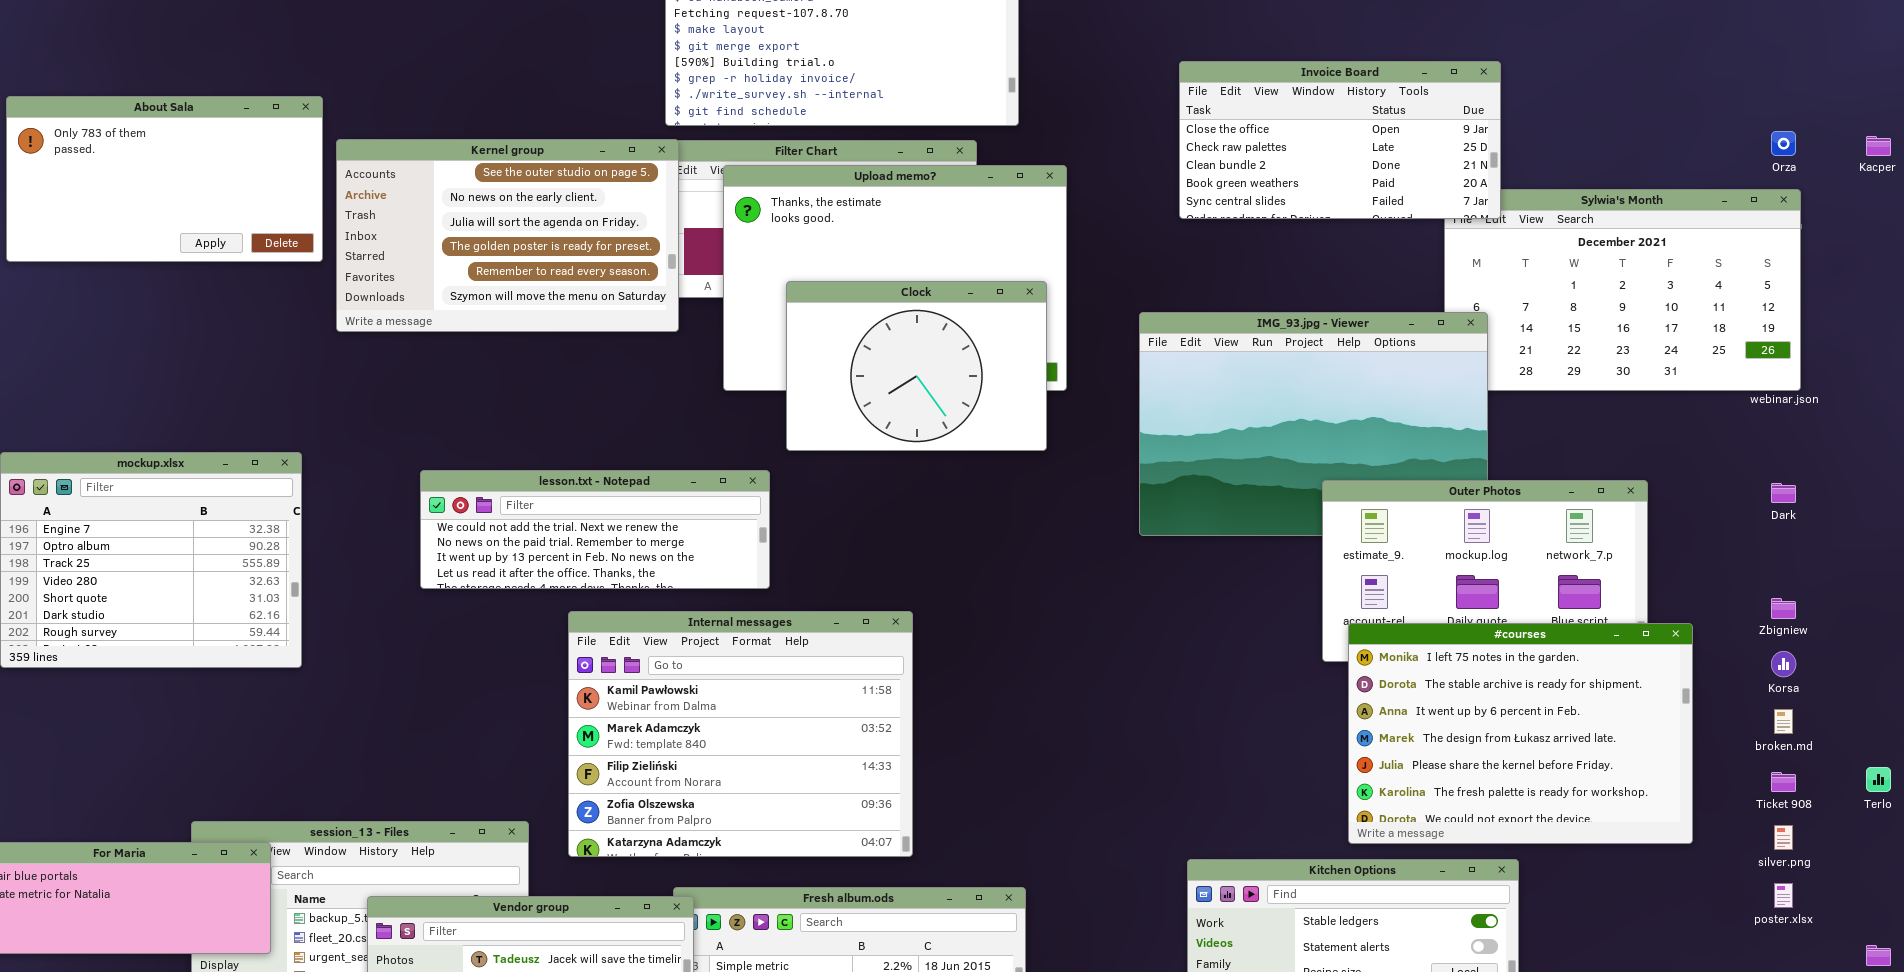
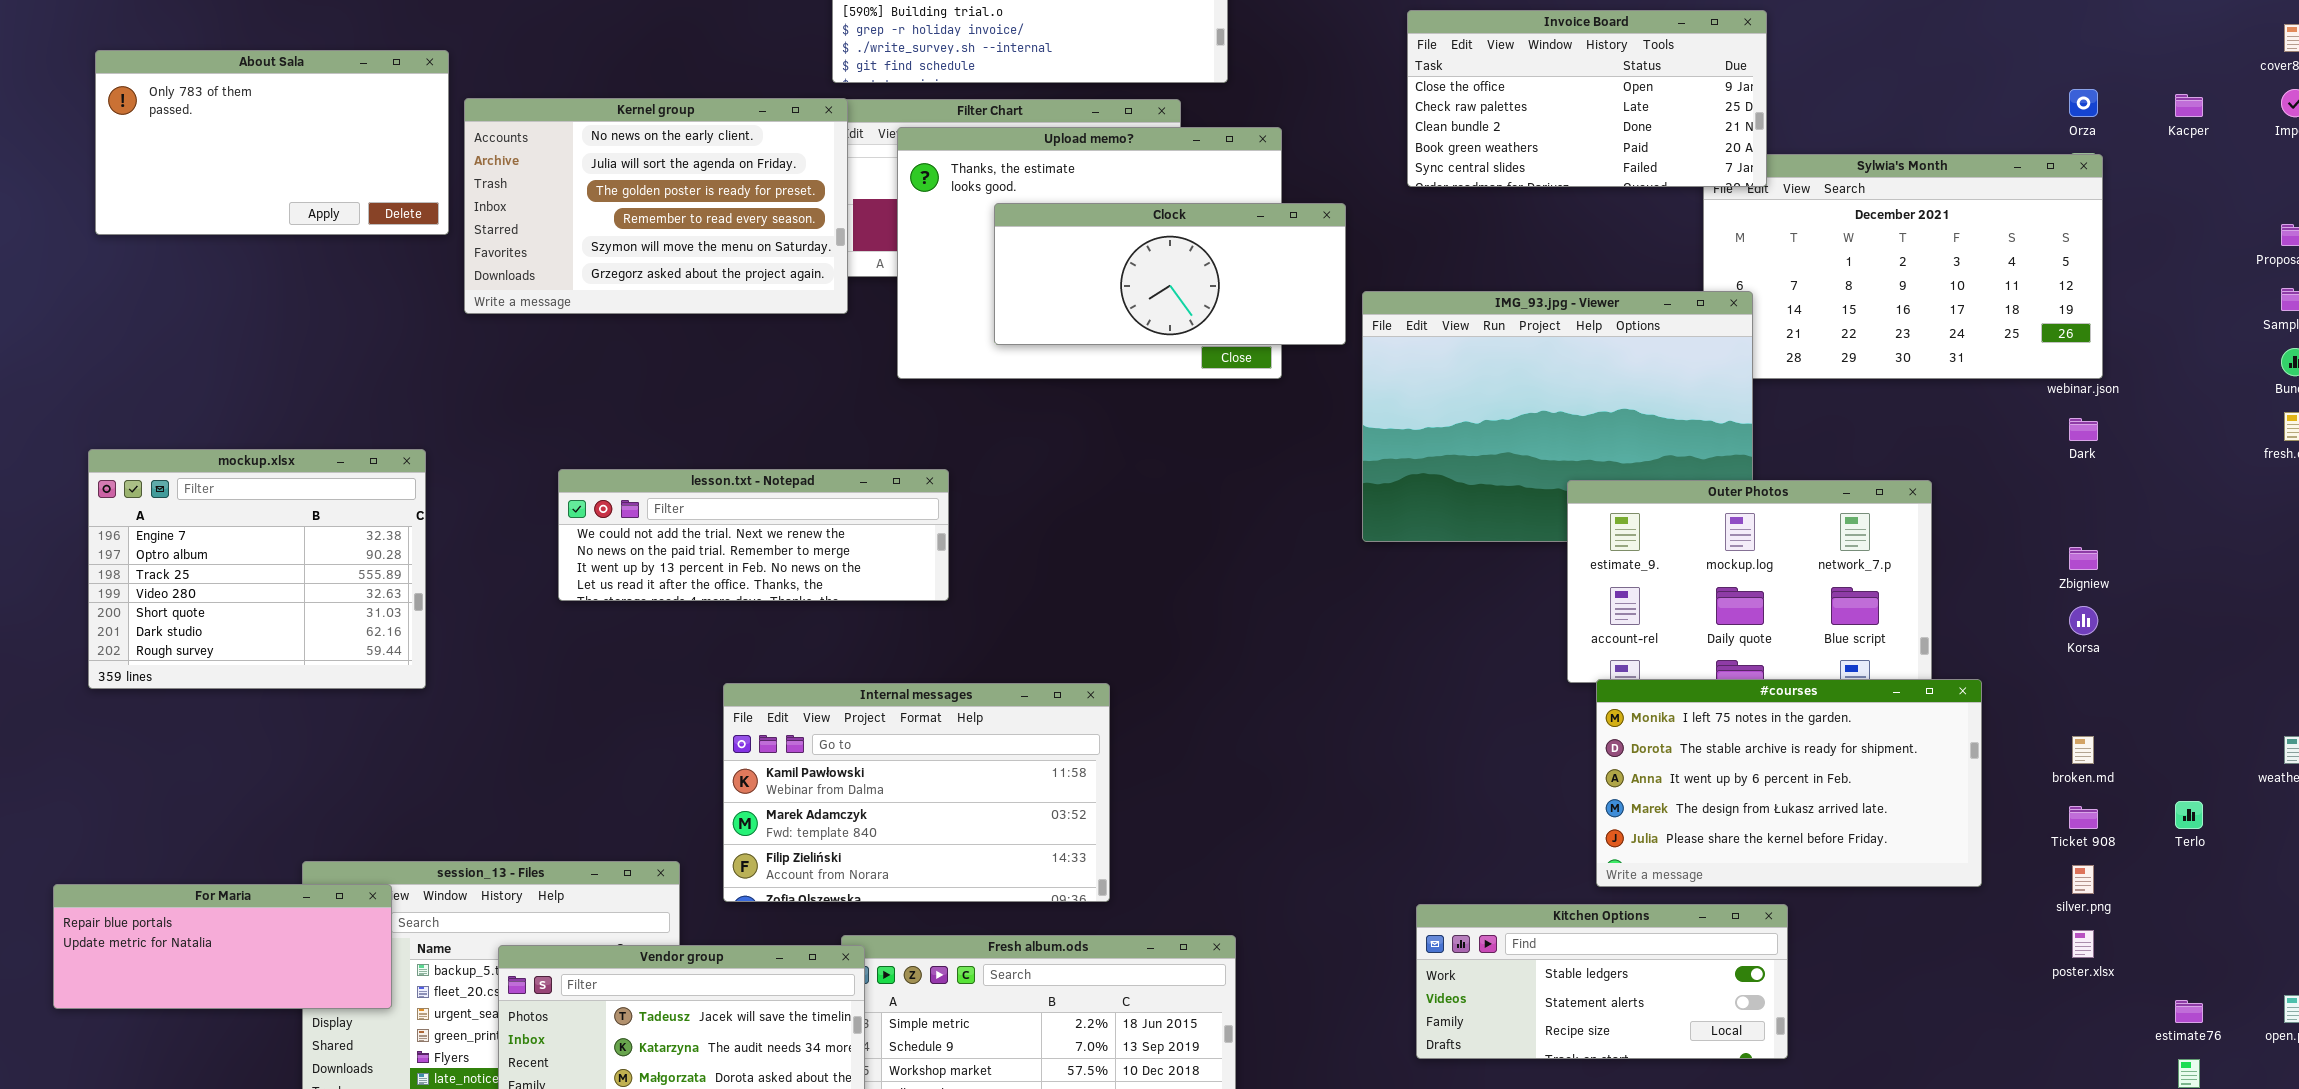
Kernel group: [336,139,679,332] -> [464,98,848,314], scrolled down 1 row
Clock: [786,281,1047,451] -> [994,203,1346,345], moved, resized
Dark: [1771,483,1796,503] -> [2069,418,2098,441], moved
Zbigniew: [1771,598,1796,619] -> [2069,547,2098,570], moved
Internal messages: [568,611,913,857] -> [723,683,1110,902], resized
#courses: [1348,623,1693,844] -> [1596,679,1982,887], resized
Korsa: [1771,651,1796,677] -> [2069,606,2098,635], moved

